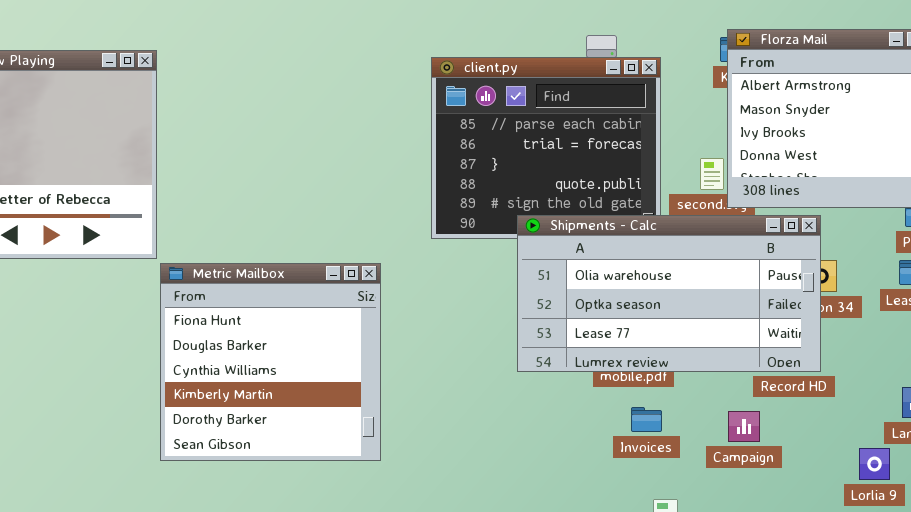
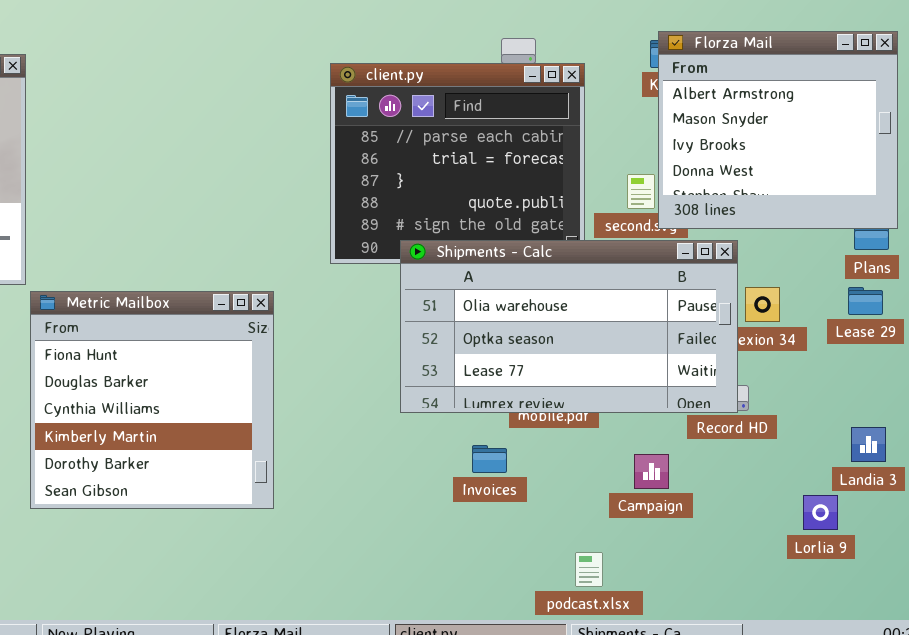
Shipments - Calc: [517,215,821,372] -> [400,240,738,413], moved
Invoices: [631,407,662,432] -> [472,445,507,473], moved
Campaign: [728,411,760,442] -> [634,454,669,489], moved

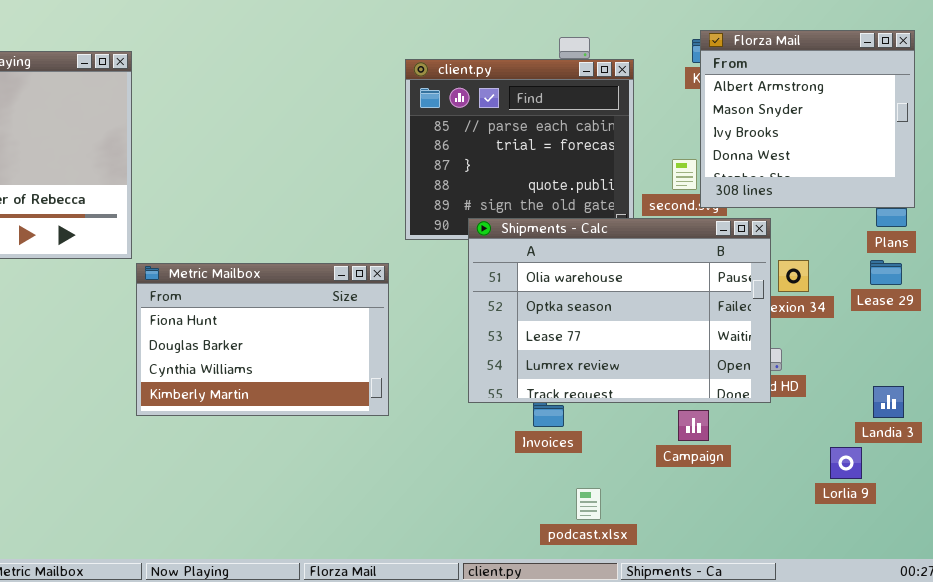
Shipments - Calc: [400,240,738,413] -> [468,218,771,403], resized
Metric Mailbox: [30,291,274,509] -> [136,263,389,416], resized
podcast.xlsx: [575,552,603,587] -> [576,488,601,520], moved

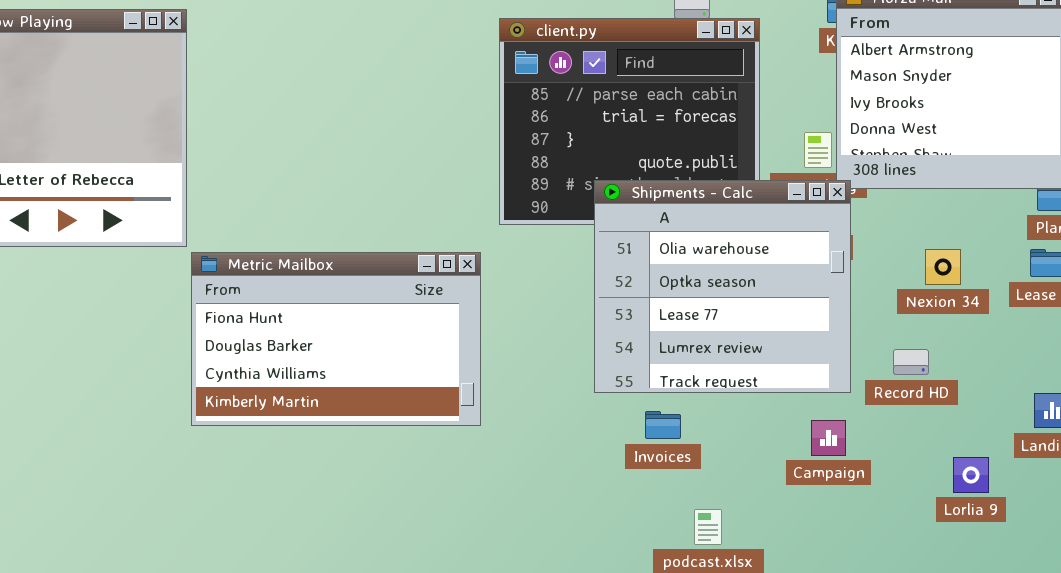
Shipments - Calc: [468,218,771,403] -> [594,180,851,393], moved, resized
Lorlia 9: [830,447,862,479] -> [953,457,989,493], moved

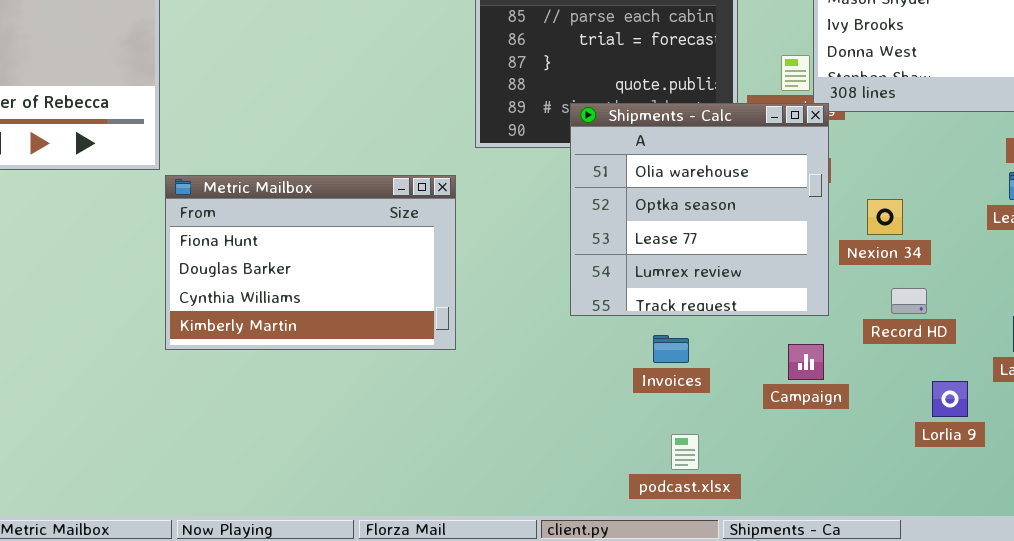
Nexion 34: [925,249,961,285] -> [867,199,903,235], moved
Record HD: [893,349,929,375] -> [891,288,927,314], moved
Invoices: [645,411,681,439] -> [653,335,689,363], moved

